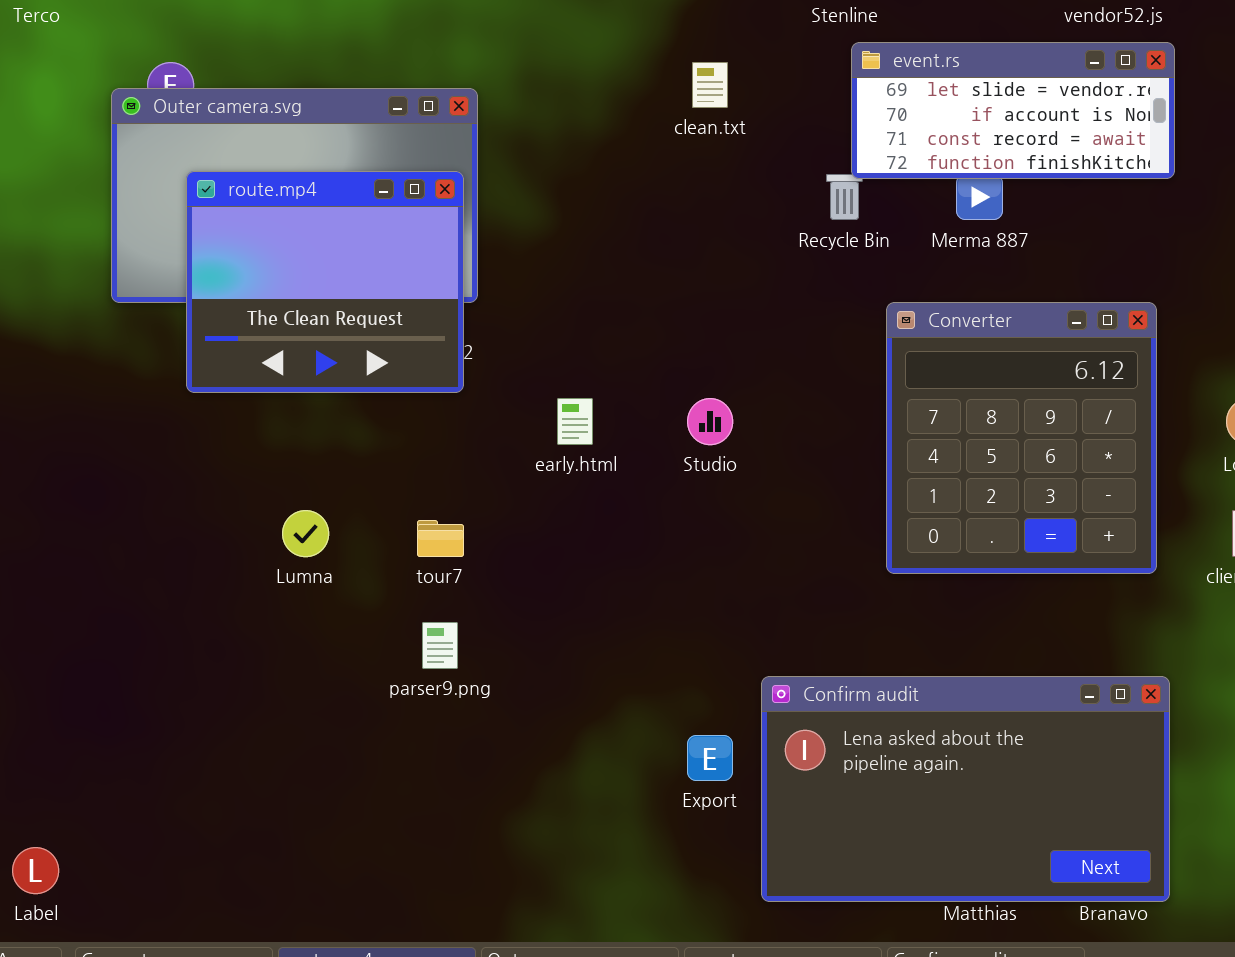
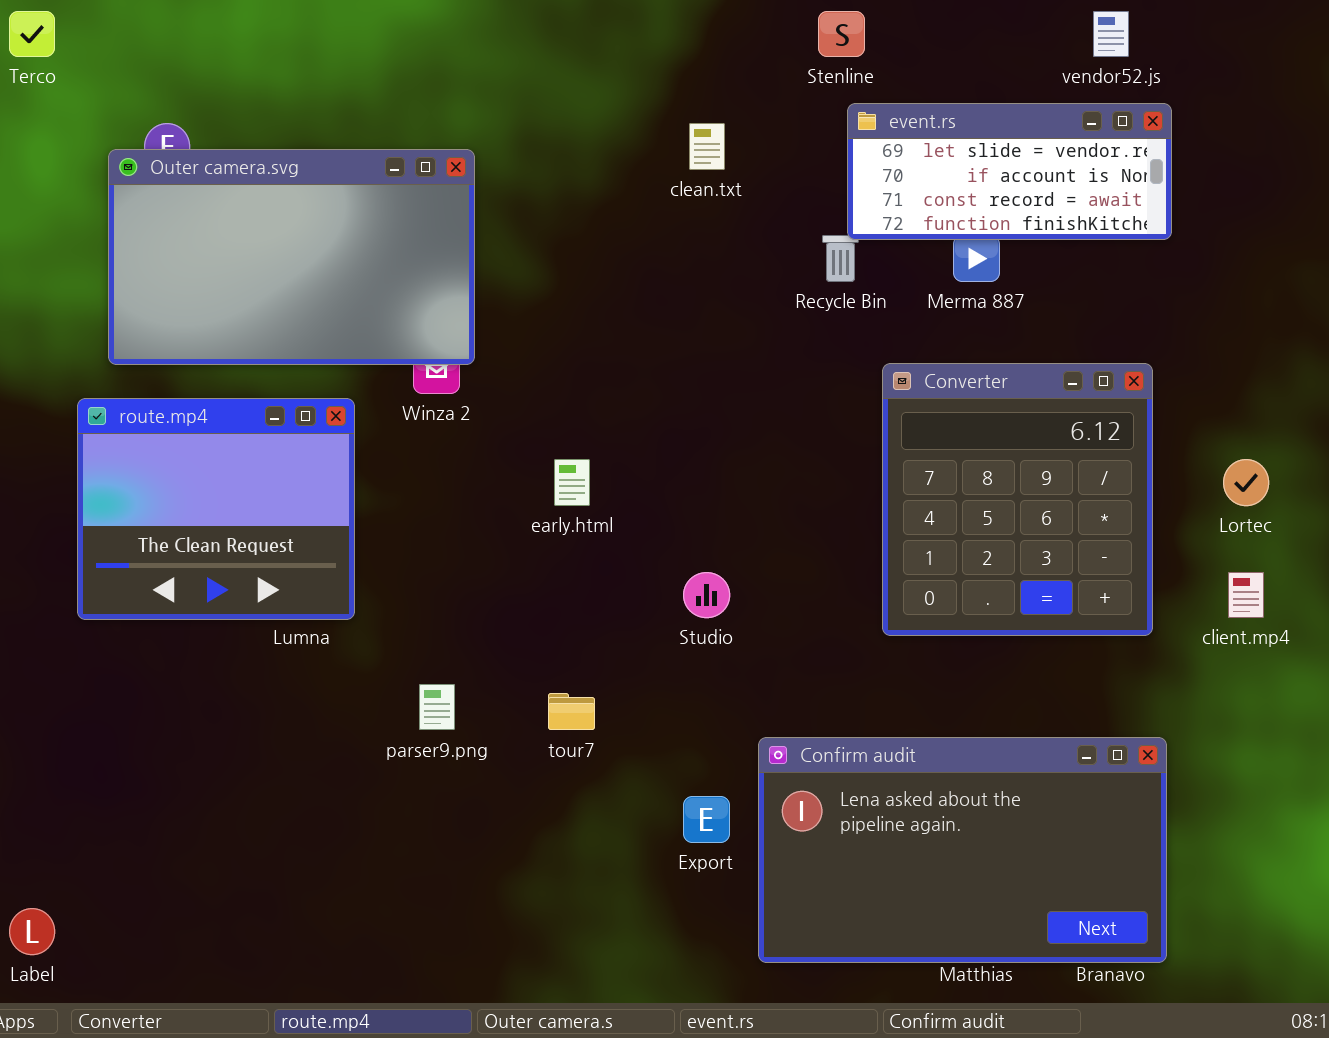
route.mp4: [186,171,464,393] -> [77,398,355,620], moved
Studio: [687,398,733,445] -> [683,572,730,618], moved
tour7: [417,520,464,557] -> [548,693,595,730], moved

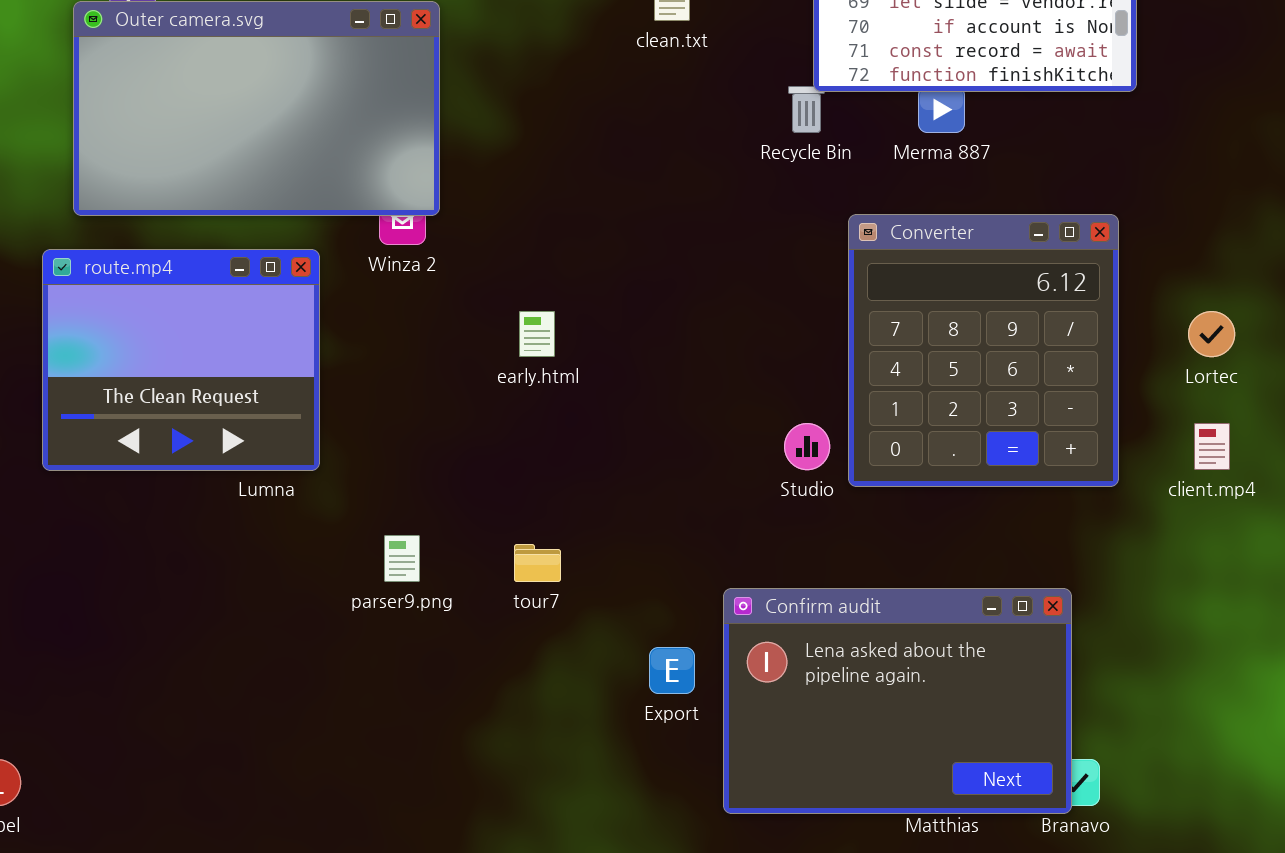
Studio: [683,572,730,618] -> [784,423,830,470], moved
Confirm audit: [758,737,1167,963] -> [723,588,1072,814], resized

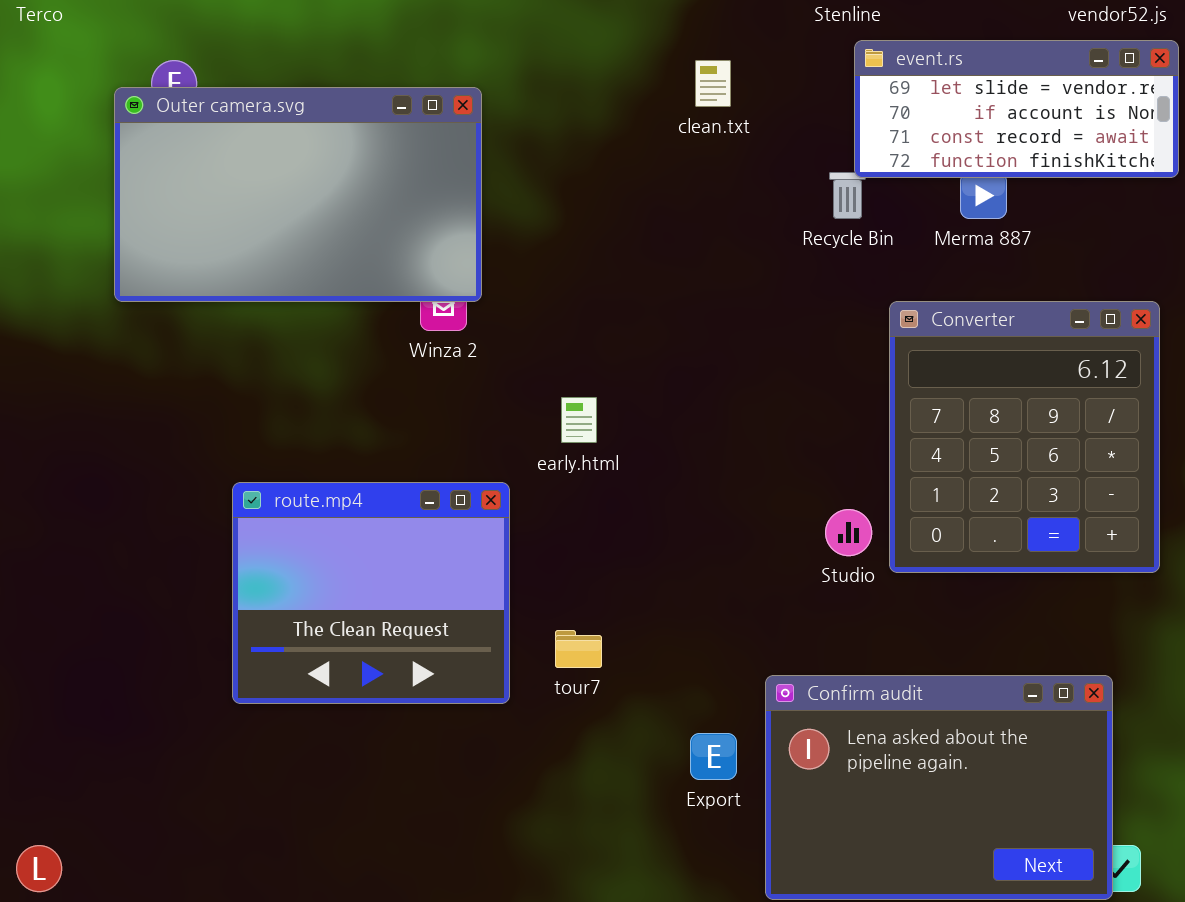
route.mp4: [42,249,320,471] -> [232,482,510,704], moved

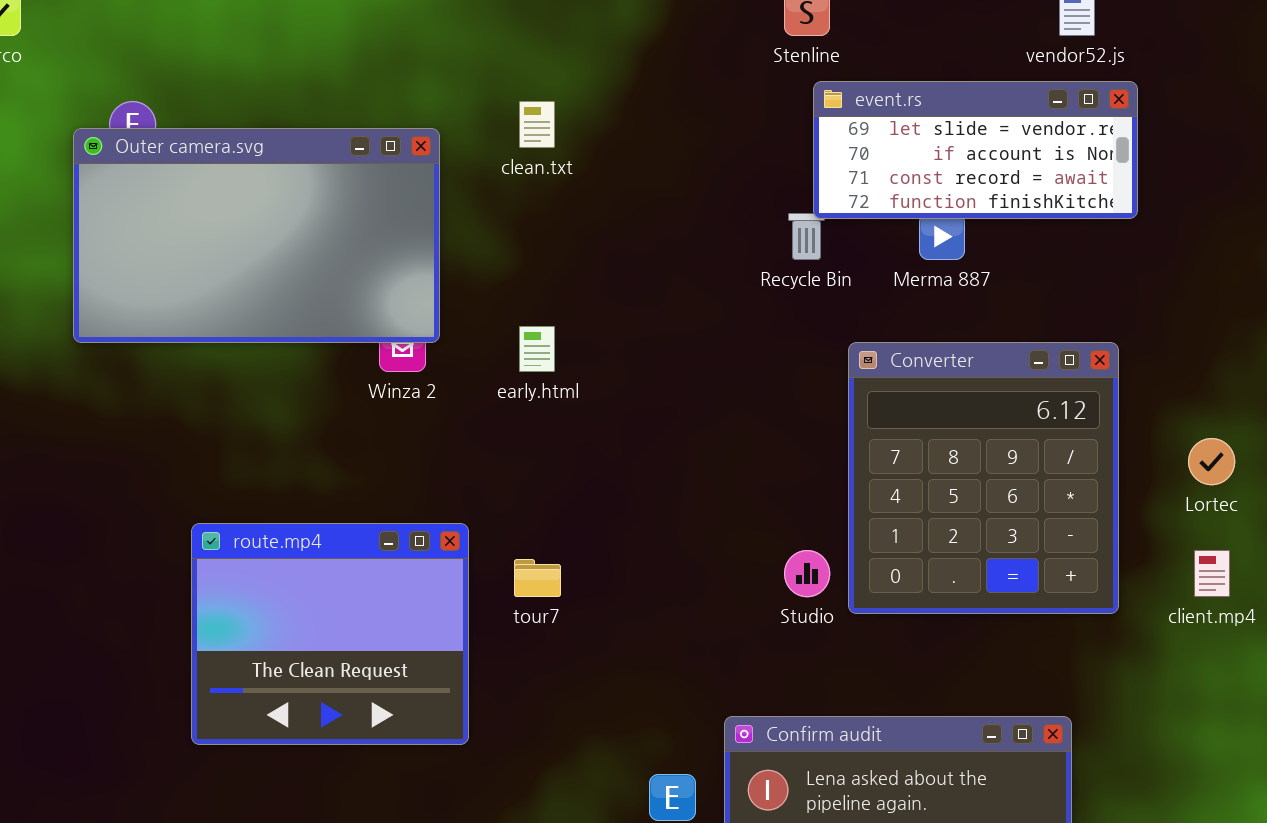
clean.txt: [695,60,731,107] -> [519,101,555,148], moved
early.html: [561,397,597,443] -> [519,326,555,372], moved
tour7: [555,630,602,668] -> [514,559,561,597], moved

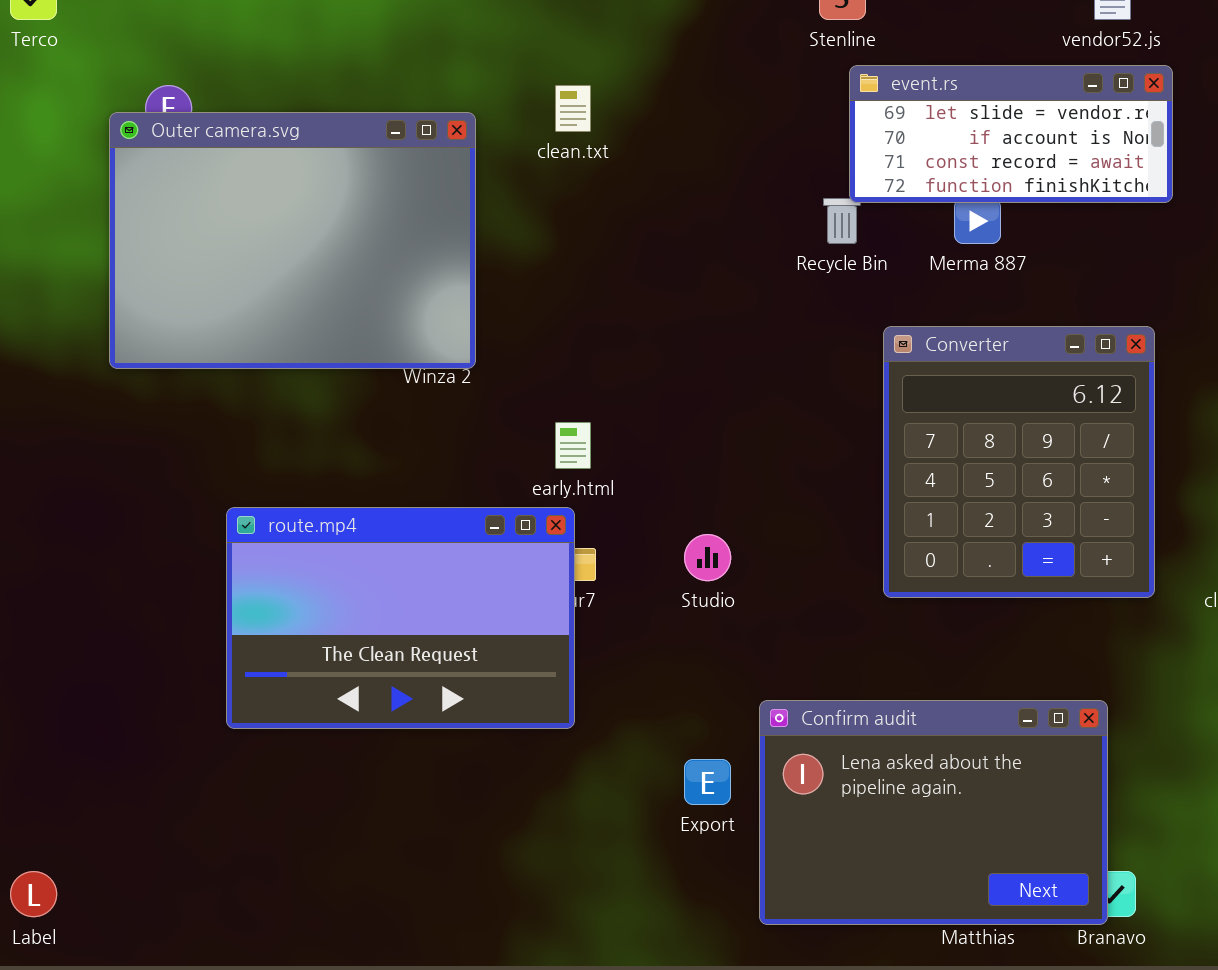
Outer camera.svg: [73,128,440,343] -> [109,112,476,369], resized
early.html: [519,326,555,372] -> [555,422,591,469], moved
route.mp4: [191,523,469,745] -> [226,507,575,729], resized
Studio: [784,550,830,597] -> [684,534,731,581], moved

